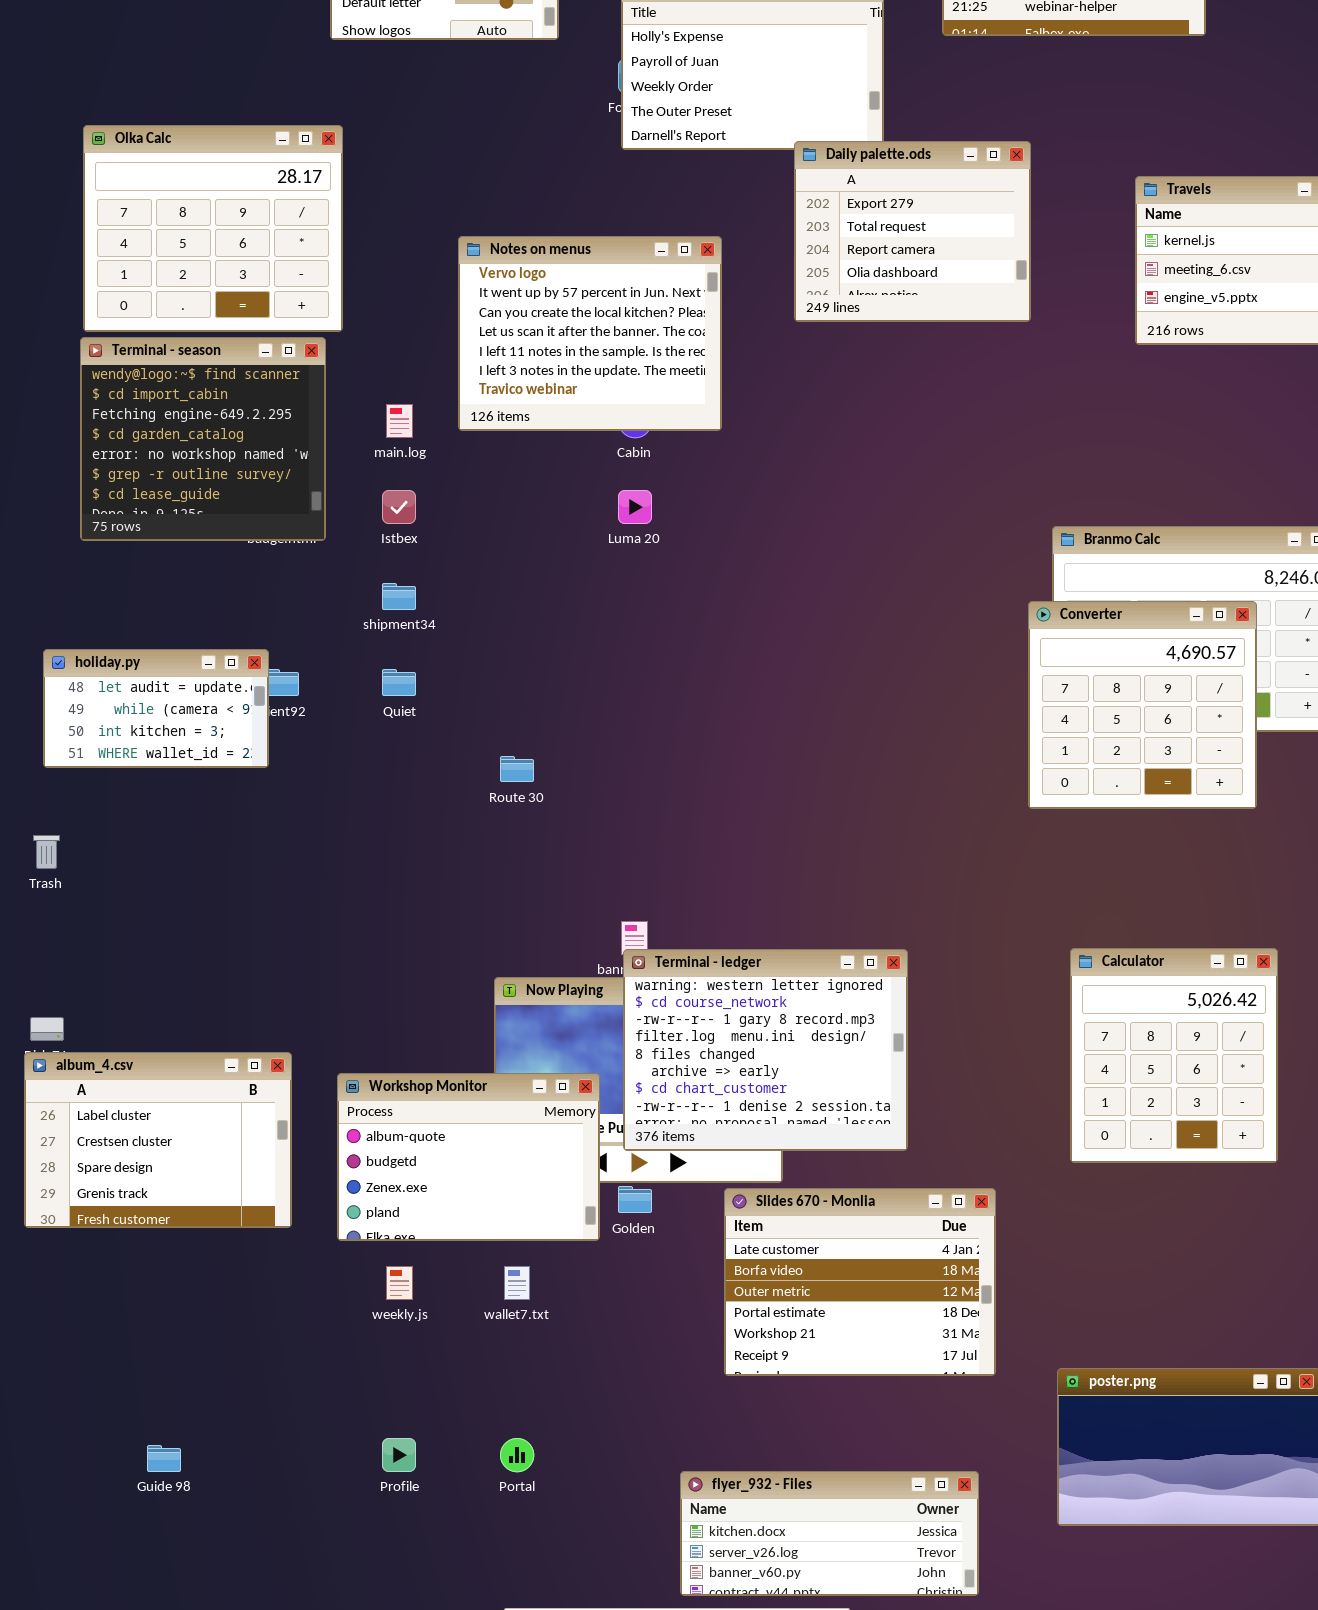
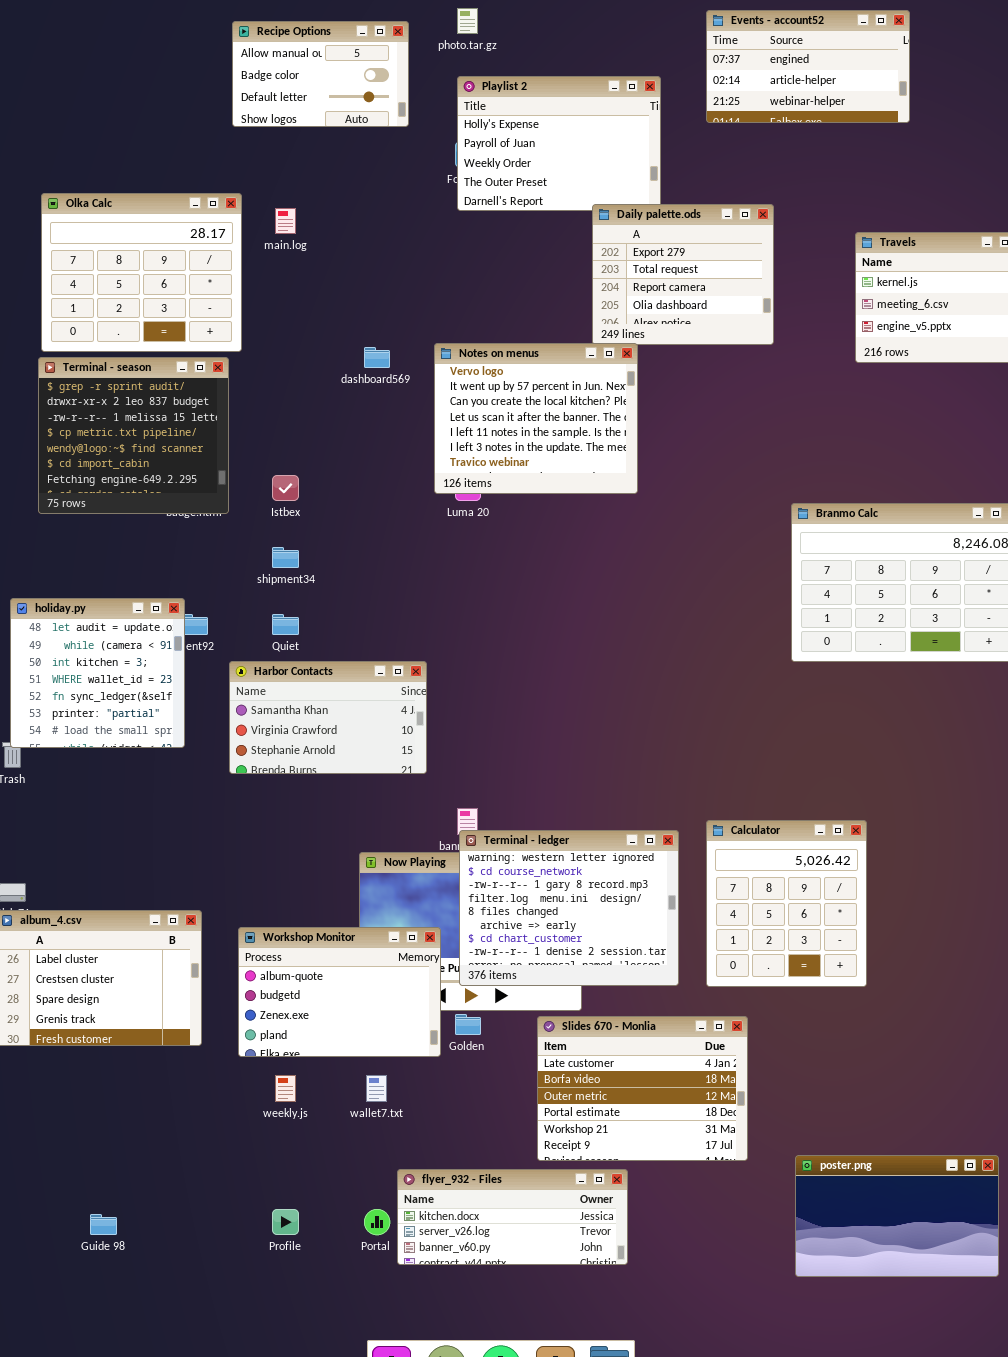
Notes on menus: [458,236,722,431] -> [434,343,638,494], moved
Terminal - season: [80,337,326,541] -> [38,357,229,514], scrolled up 4 rows
main.log: [386,404,413,438] -> [275,208,296,234], moved
Converter: [1028,601,1257,809] -> none, closed
holiday.py: [43,649,269,768] -> [10,598,185,748], resized
Harbor Contacts: none -> [229,661,427,774], opened
Calculator: [1070,948,1278,1163] -> [706,820,867,987], moved
flyer_932 - Files: [680,1471,979,1596] -> [397,1169,628,1265], moved

